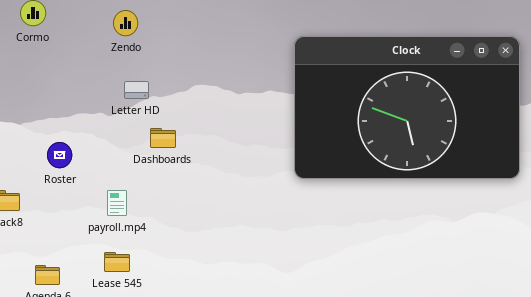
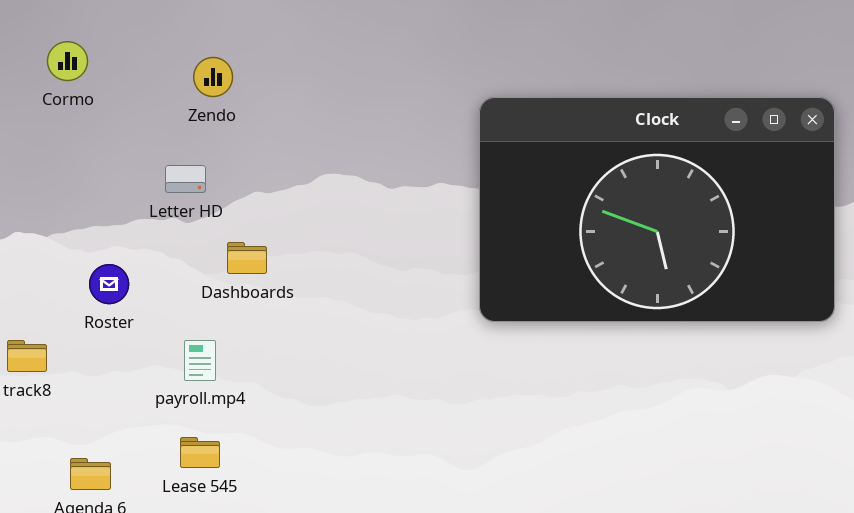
Letter HD: [124,81,149,99] -> [165,165,206,193], moved
Dashboards: [150,128,176,148] -> [227,242,267,274], moved

